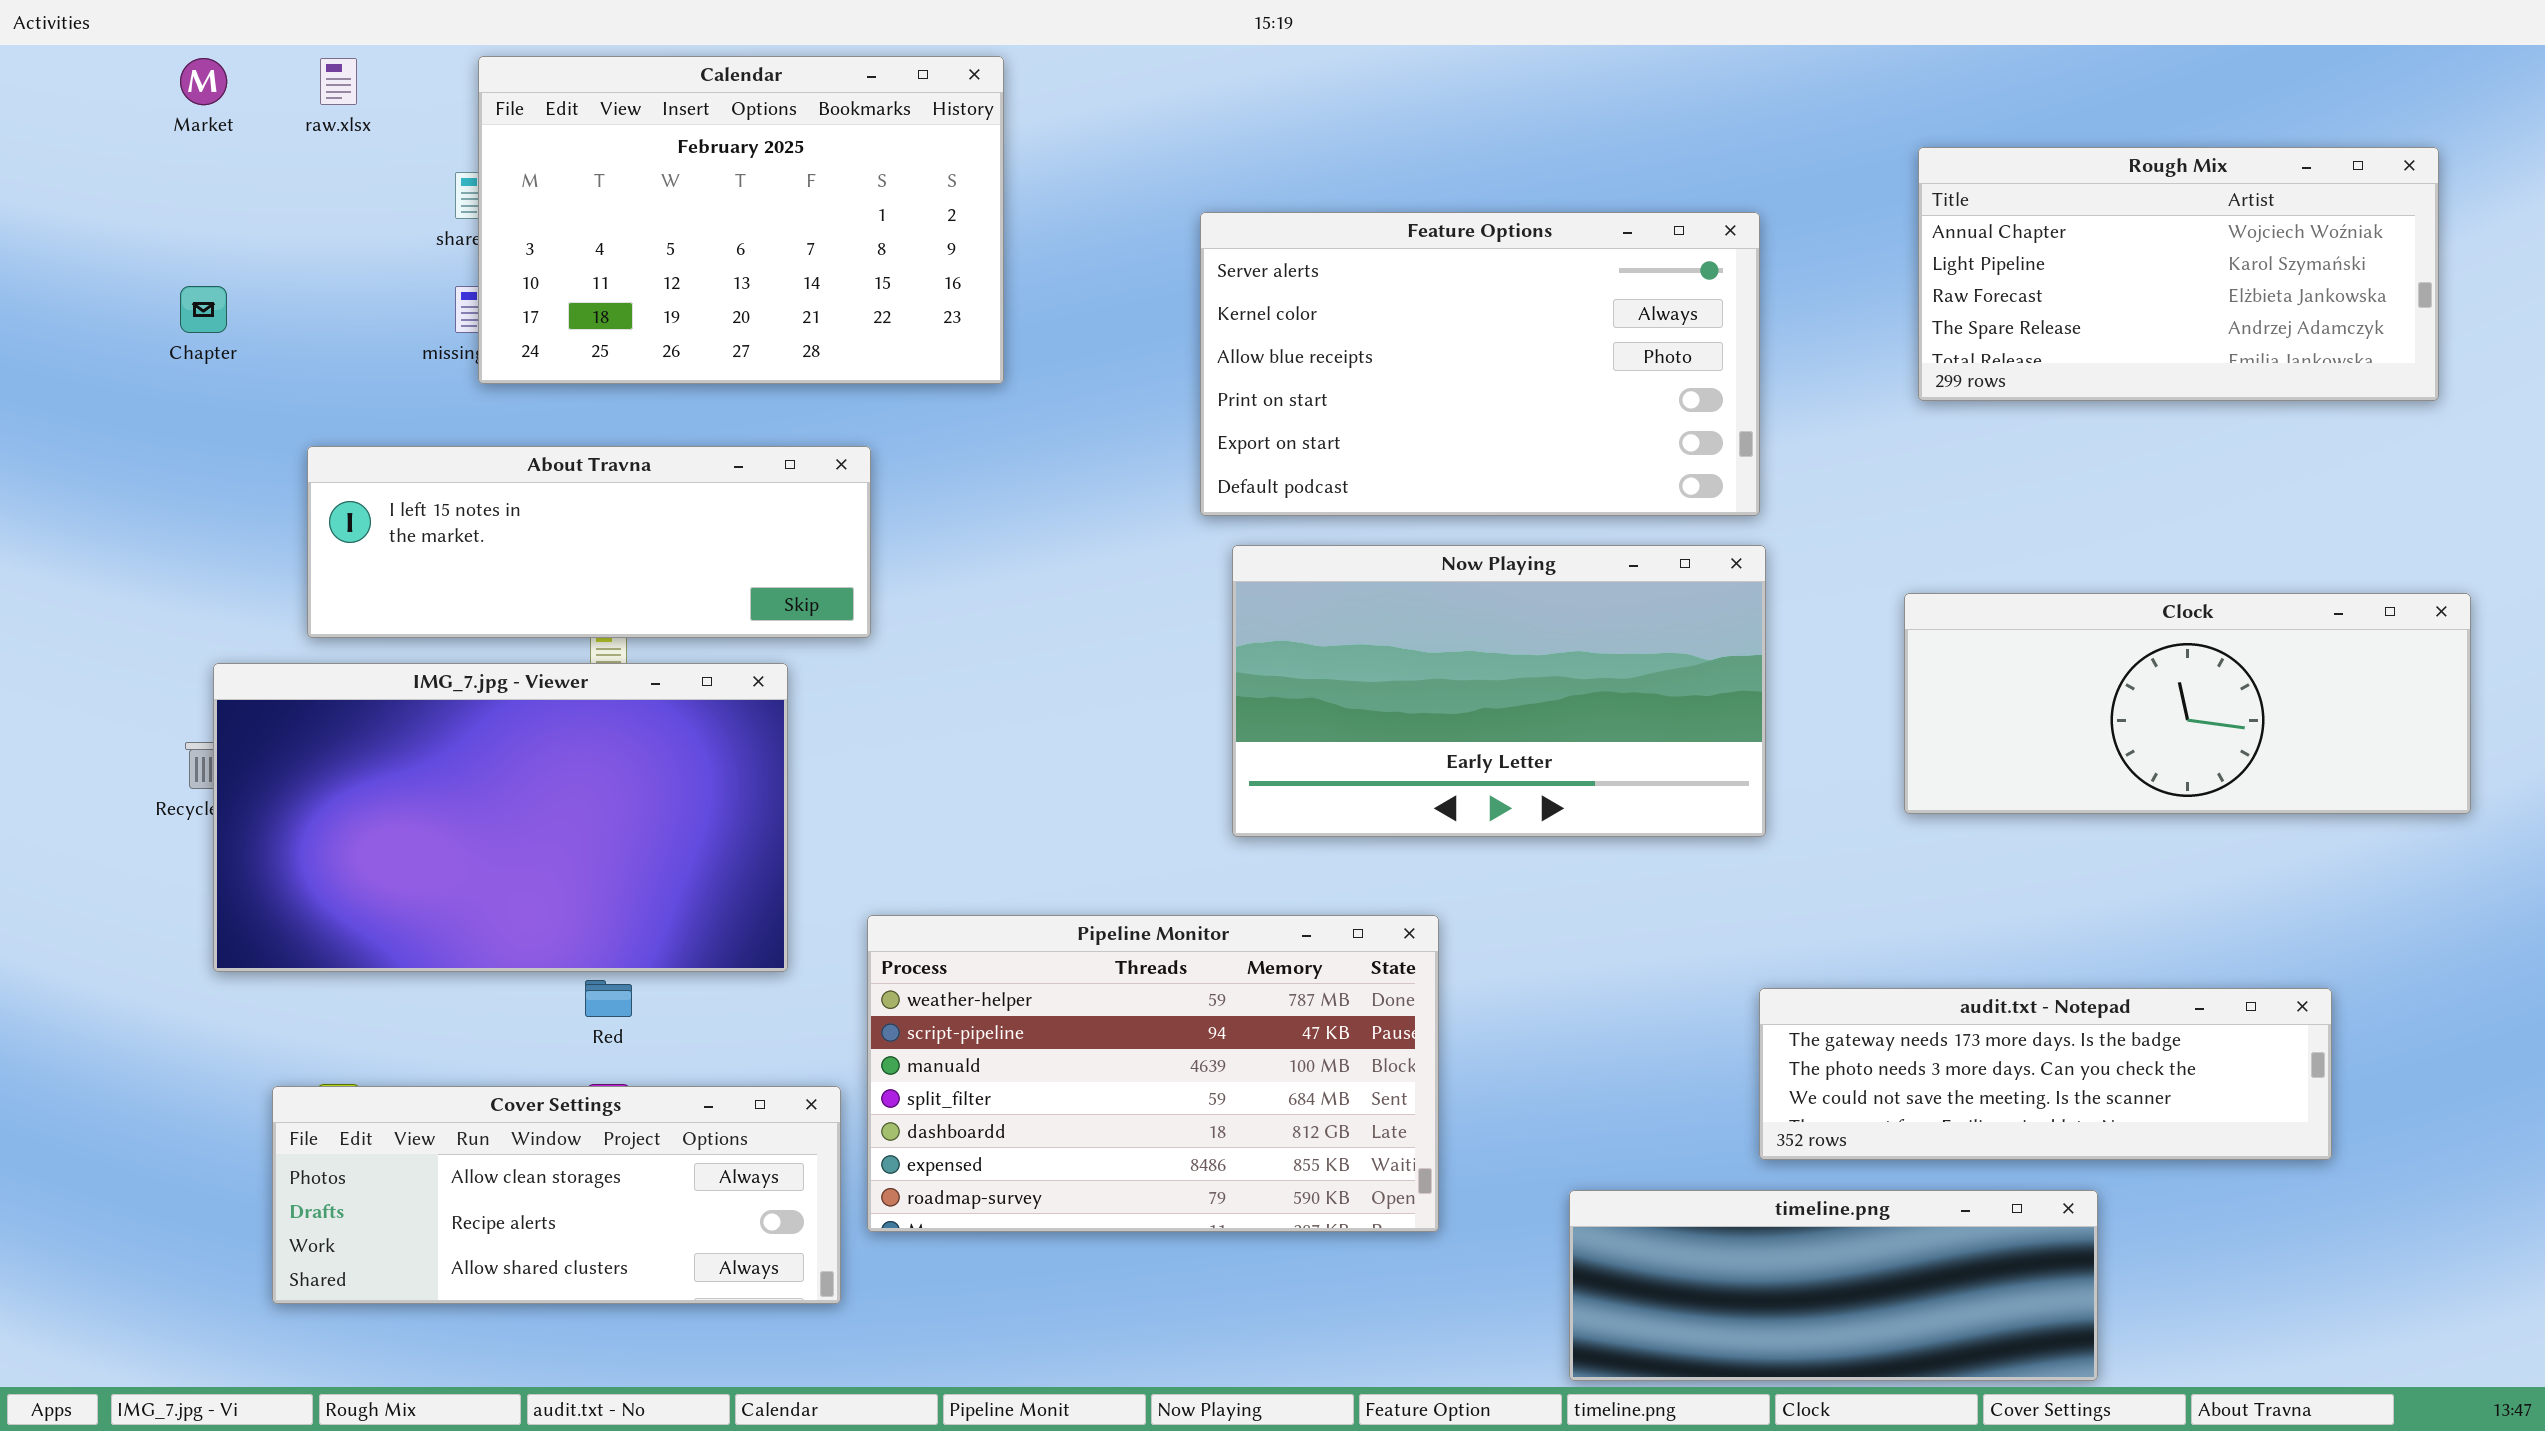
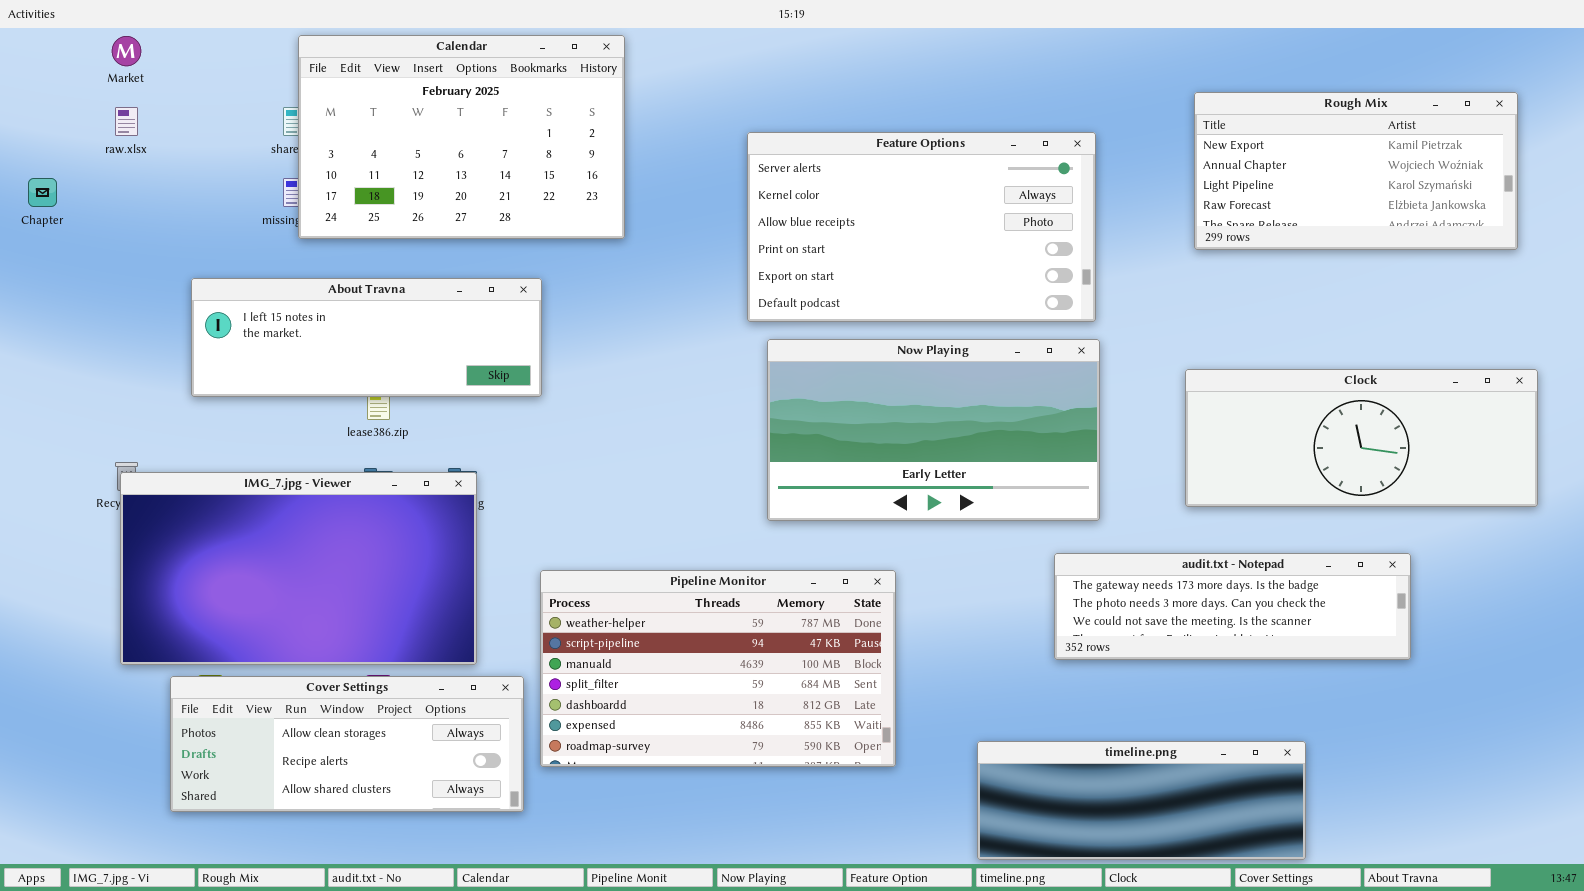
raw.xlsx: [320,58,357,105] -> [115,107,138,136], moved
Rough Mix: [1918,147,2439,401] -> [1194,92,1518,250], scrolled up 1 row
Chapter: [180,286,227,333] -> [28,178,57,207], moved
IMG_7.jpg - Viewer: [213,663,788,972] -> [120,472,477,665], moved
audit.txt - Notepad: [1759,988,2332,1160] -> [1054,553,1411,660], moved

